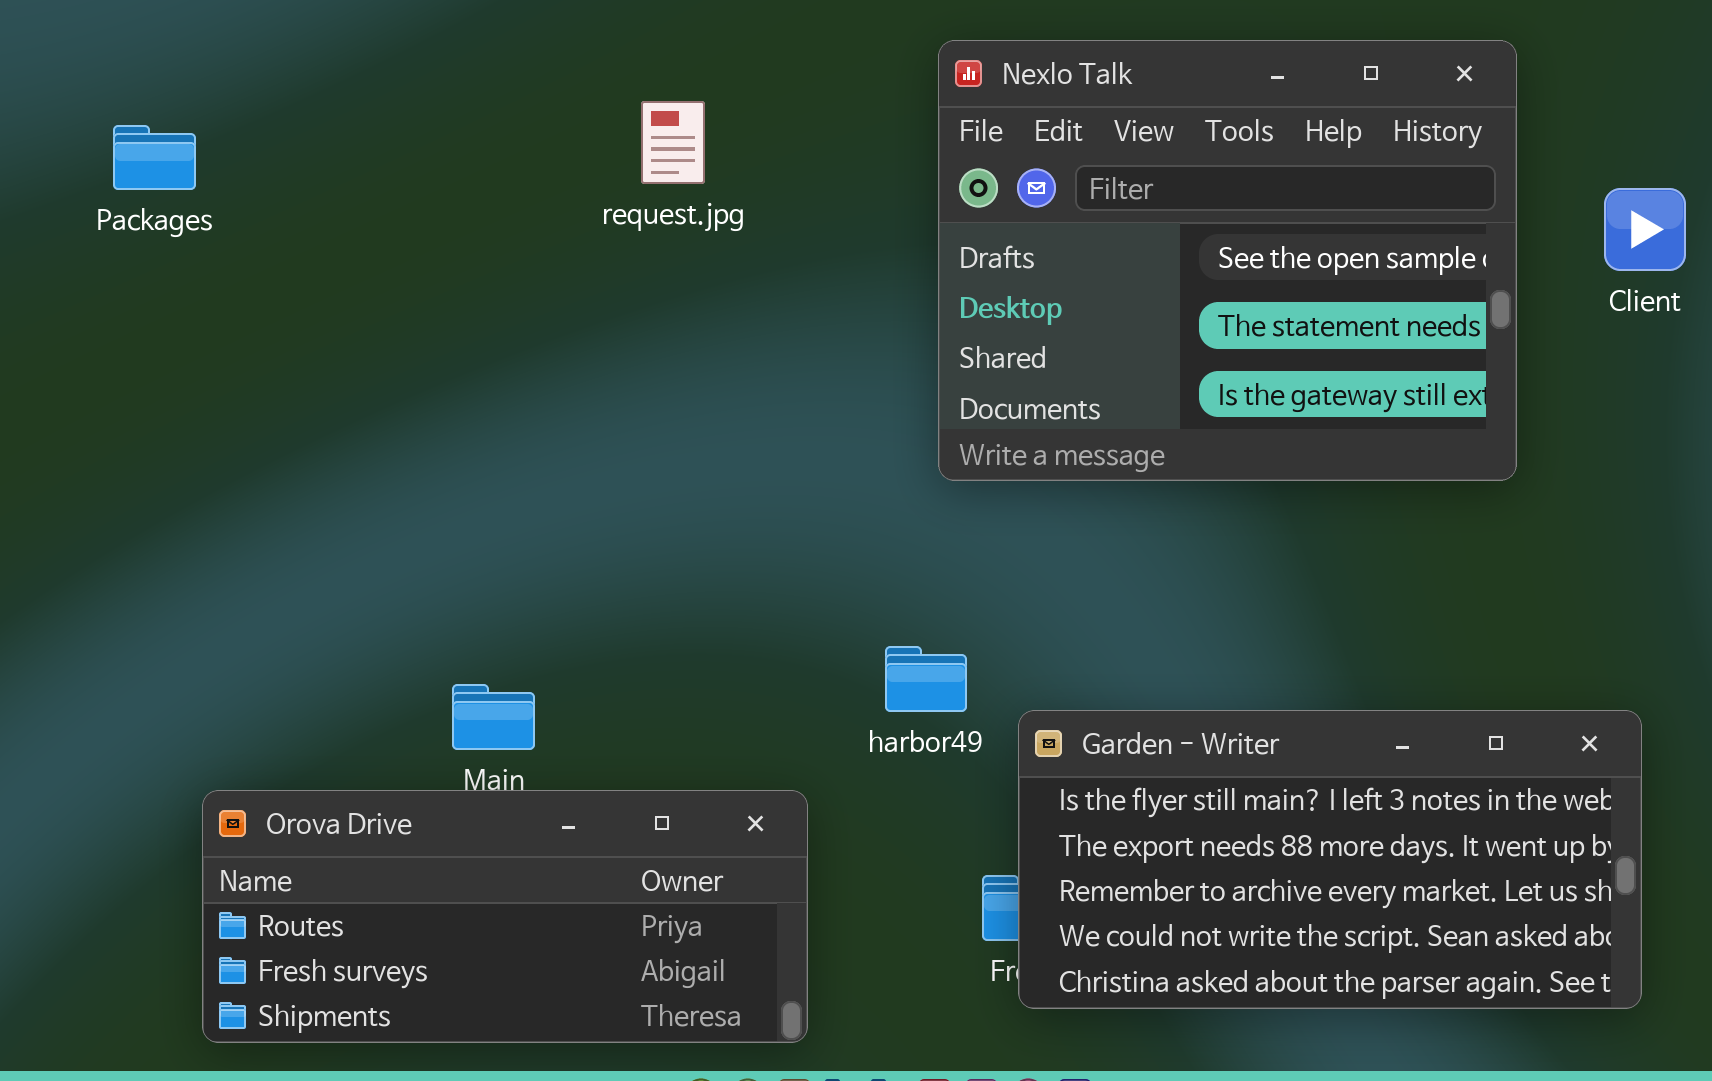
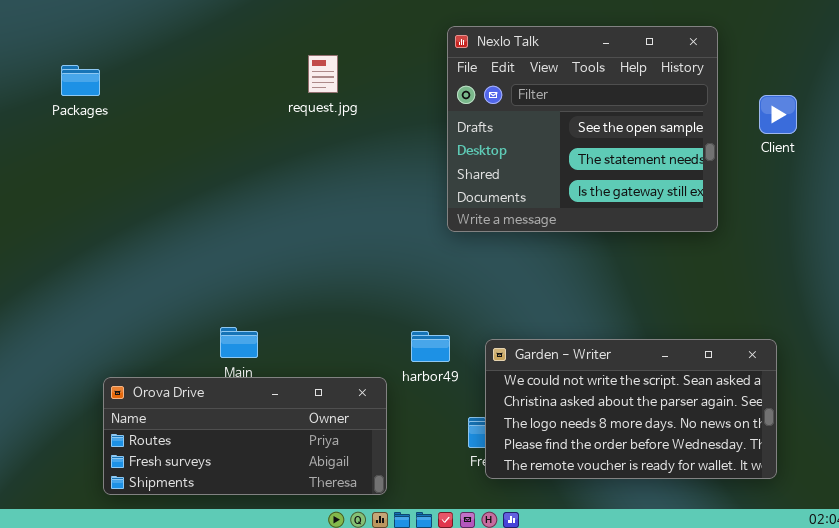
harbor49: [885,646,967,712] -> [411,331,450,362], moved
Garden - Writer: [1018,710,1642,1009] -> [485,339,777,479], scrolled down 3 rows

